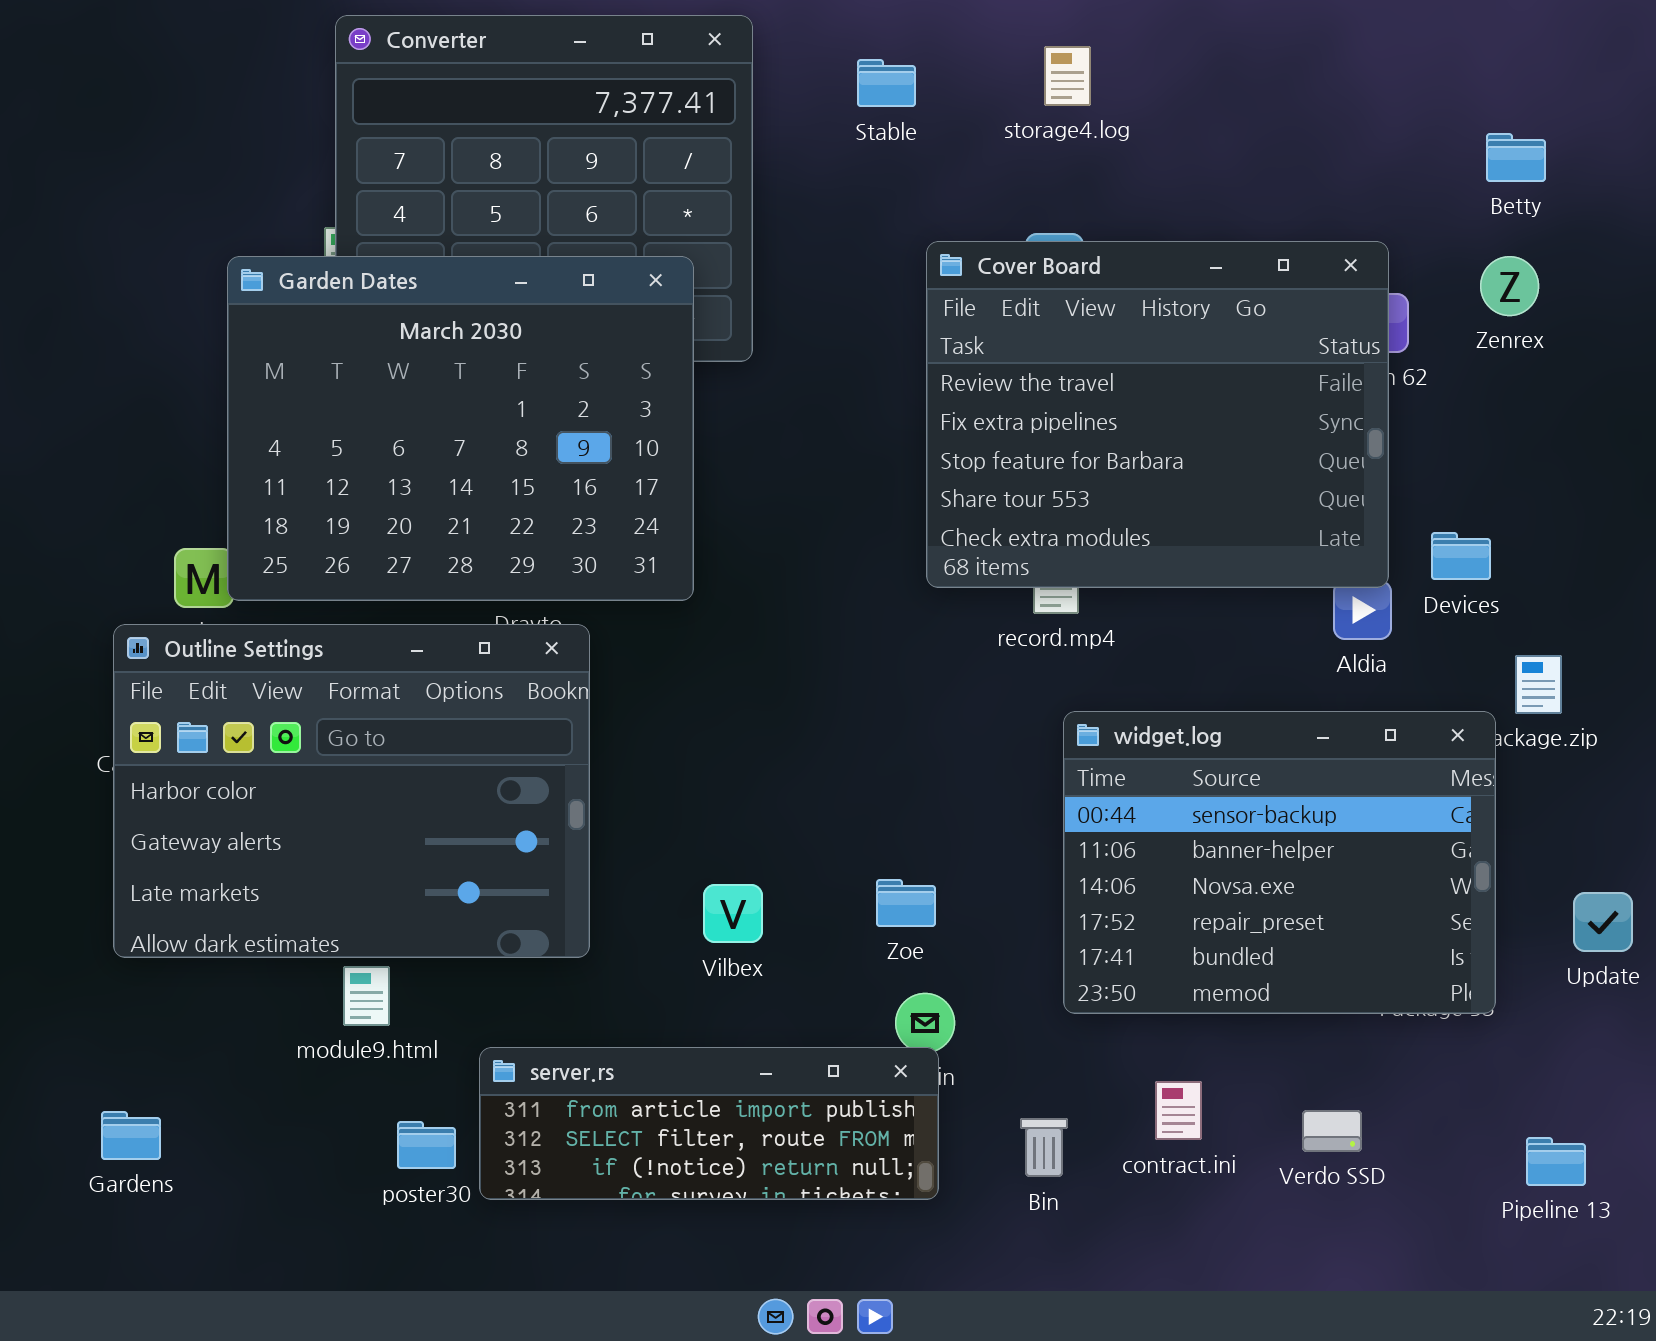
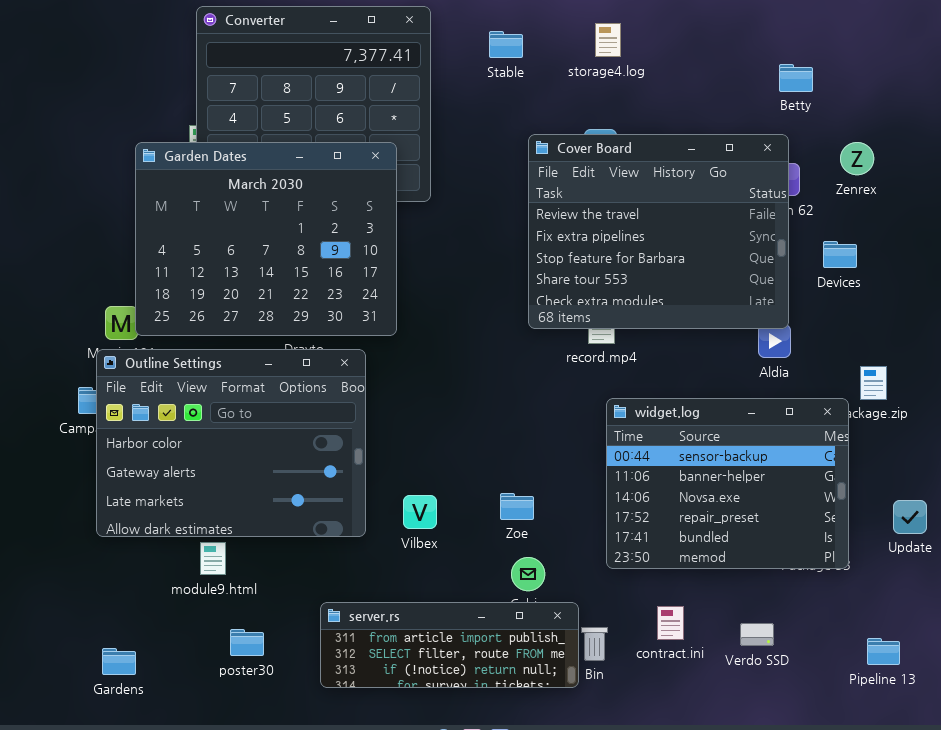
Betty: [1486,133,1546,182] -> [779,64,813,92], moved
Devices: [1431,532,1491,580] -> [823,241,857,268], moved
Outline Settings: [113,624,590,958] -> [96,349,366,537], moved
server.rs: [479,1047,939,1200] -> [320,602,579,688], moved
Gardens: [101,1111,161,1160] -> [102,648,136,675], moved

